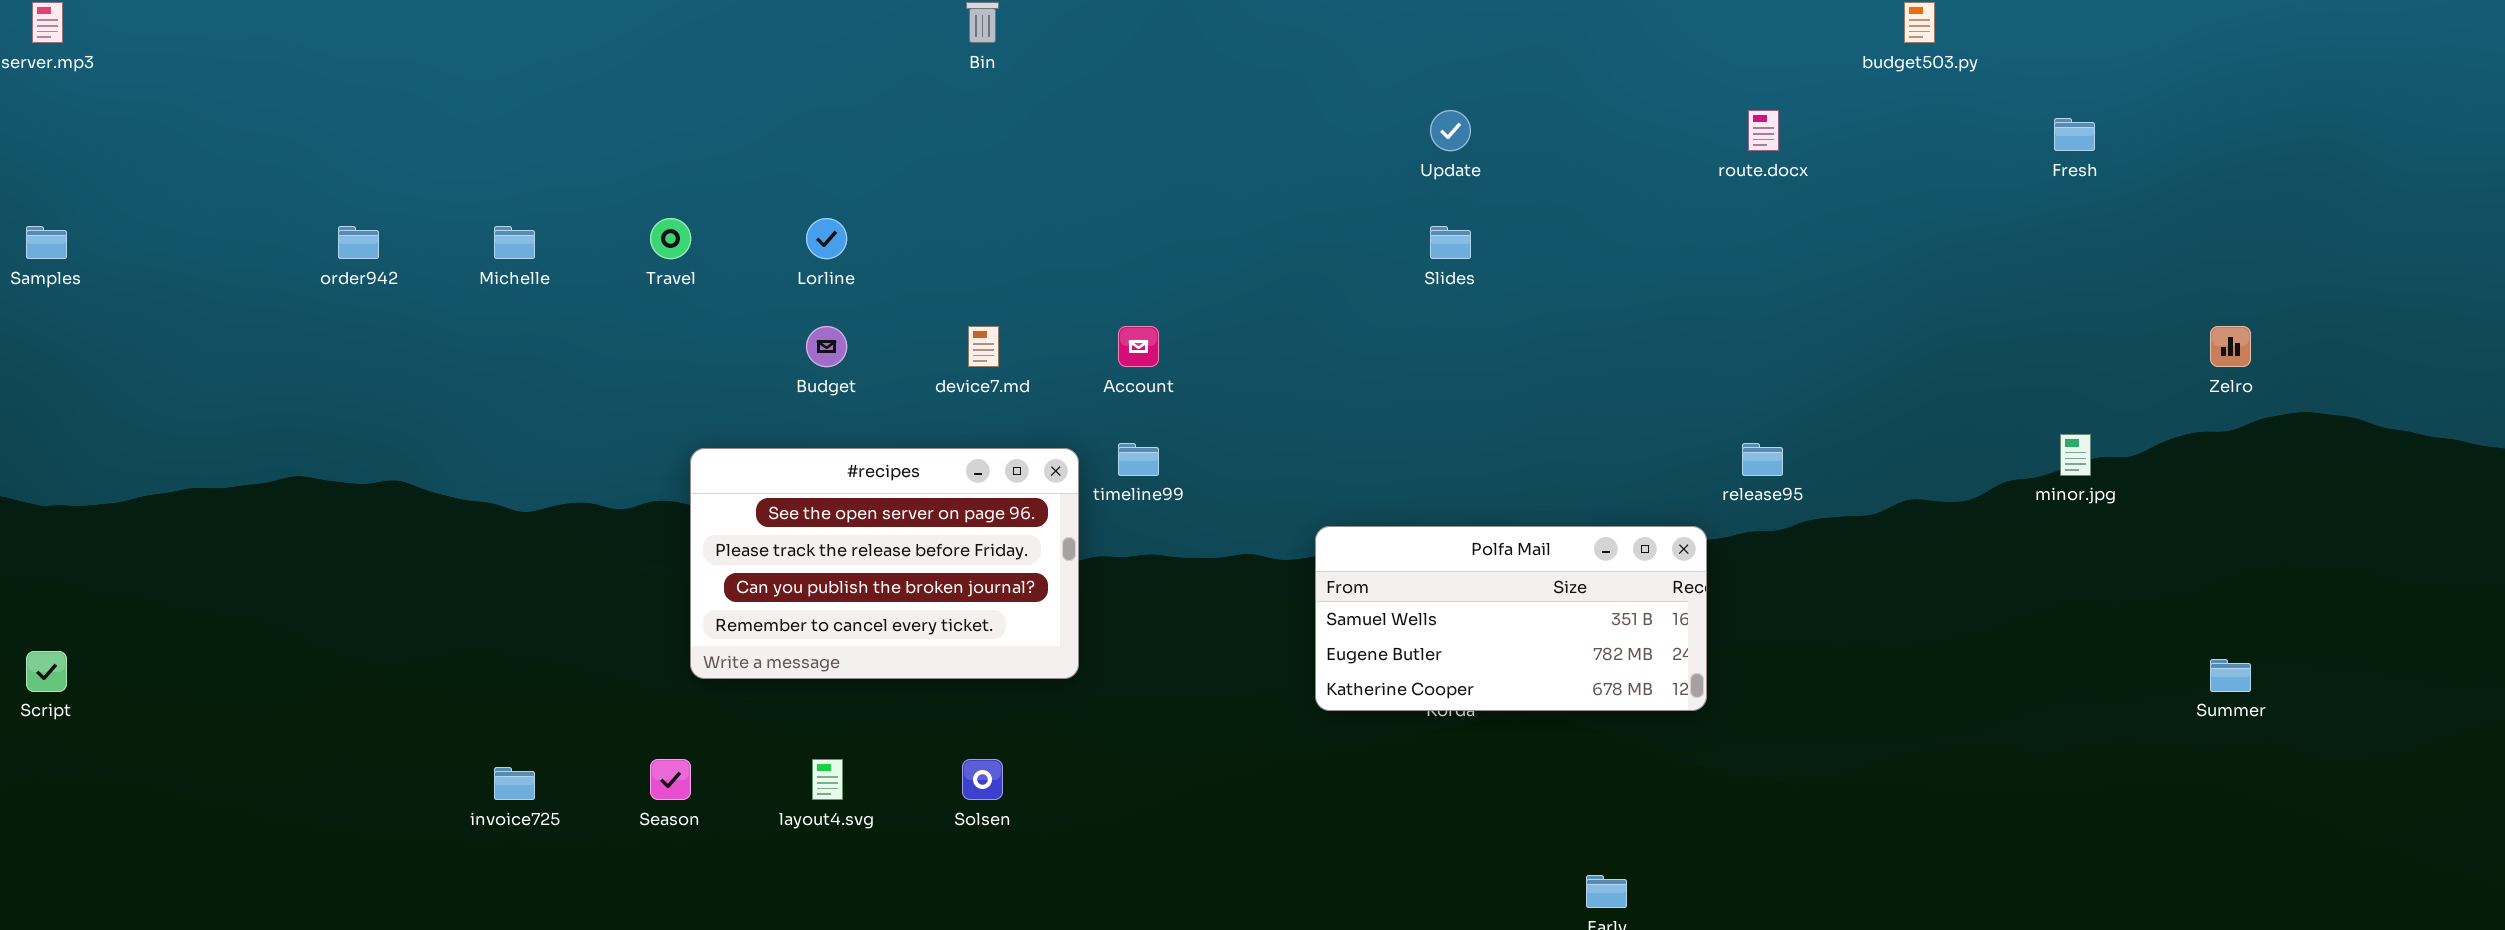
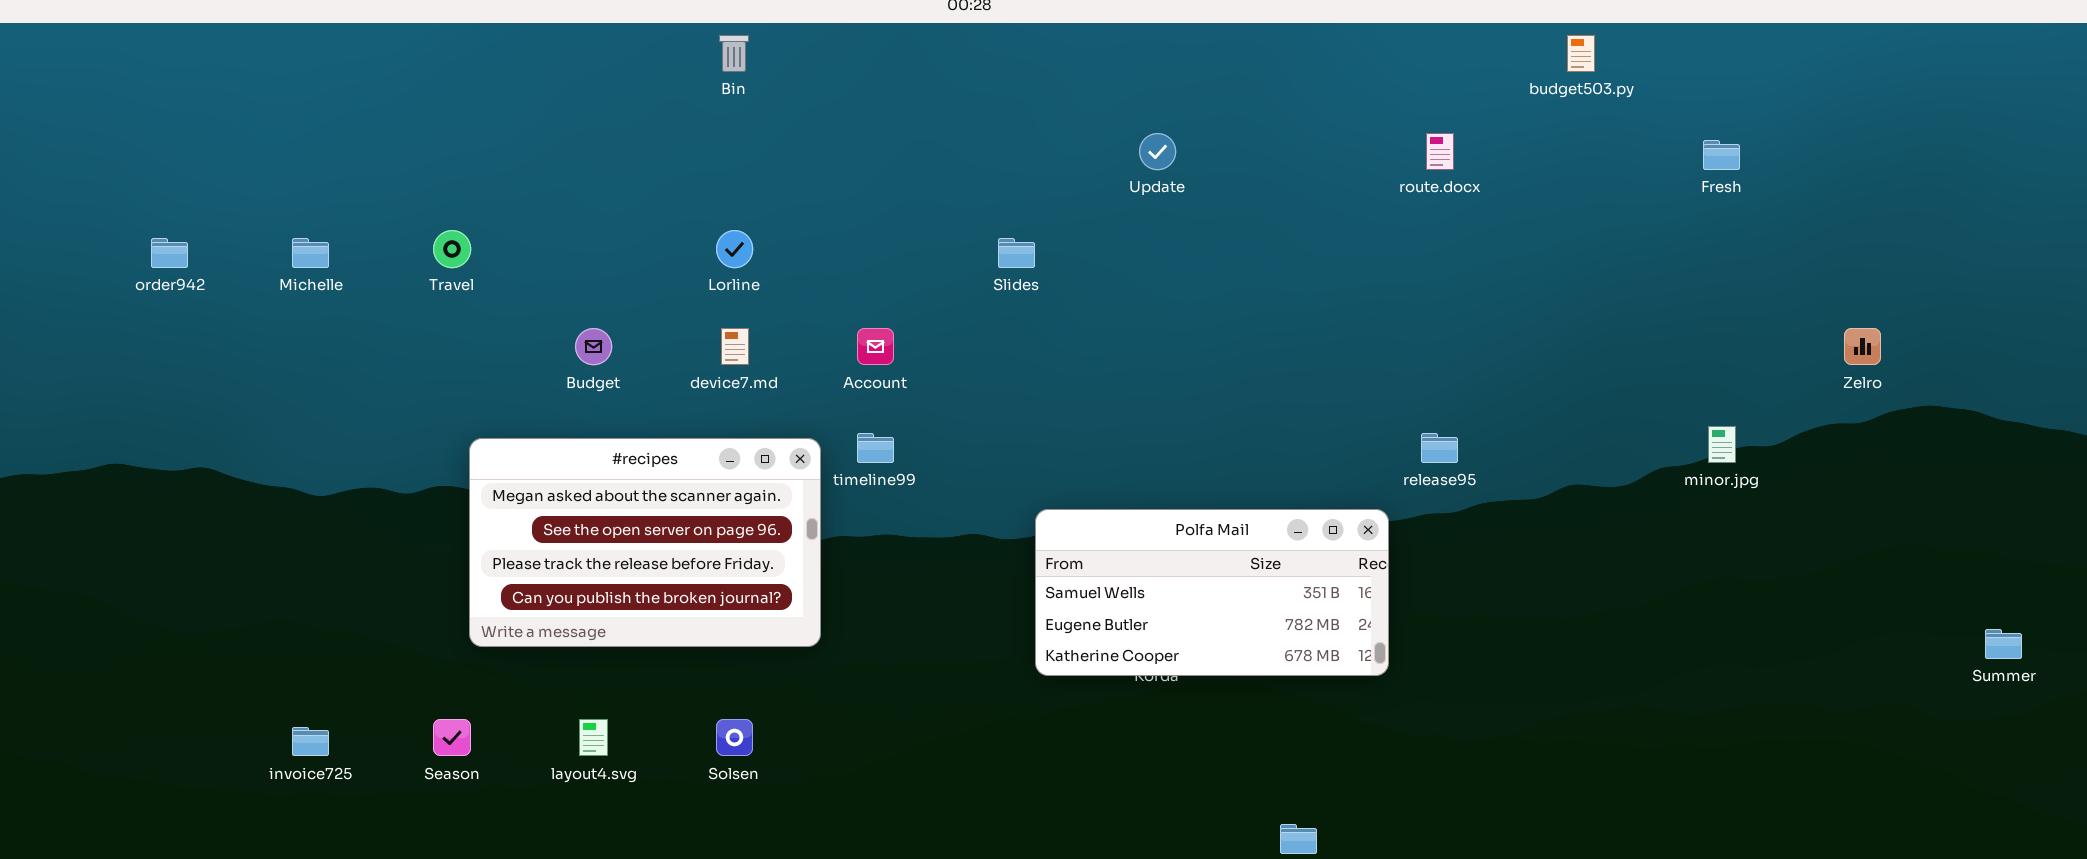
Lorline: [806,218,847,259] -> [716,230,753,268], moved
Slides: [1430,226,1471,259] -> [998,238,1035,268], moved
#recipes: [690,448,1079,679] -> [469,438,821,647], scrolled up 1 row
Summer: [2210,659,2251,692] -> [1985,629,2022,659], moved

